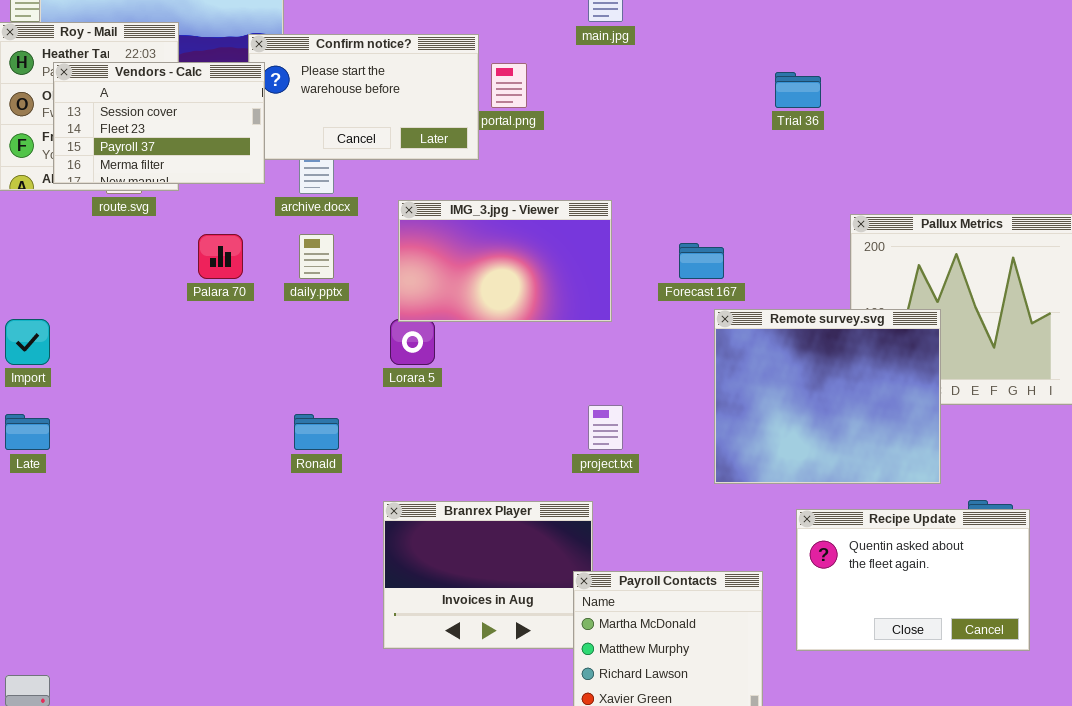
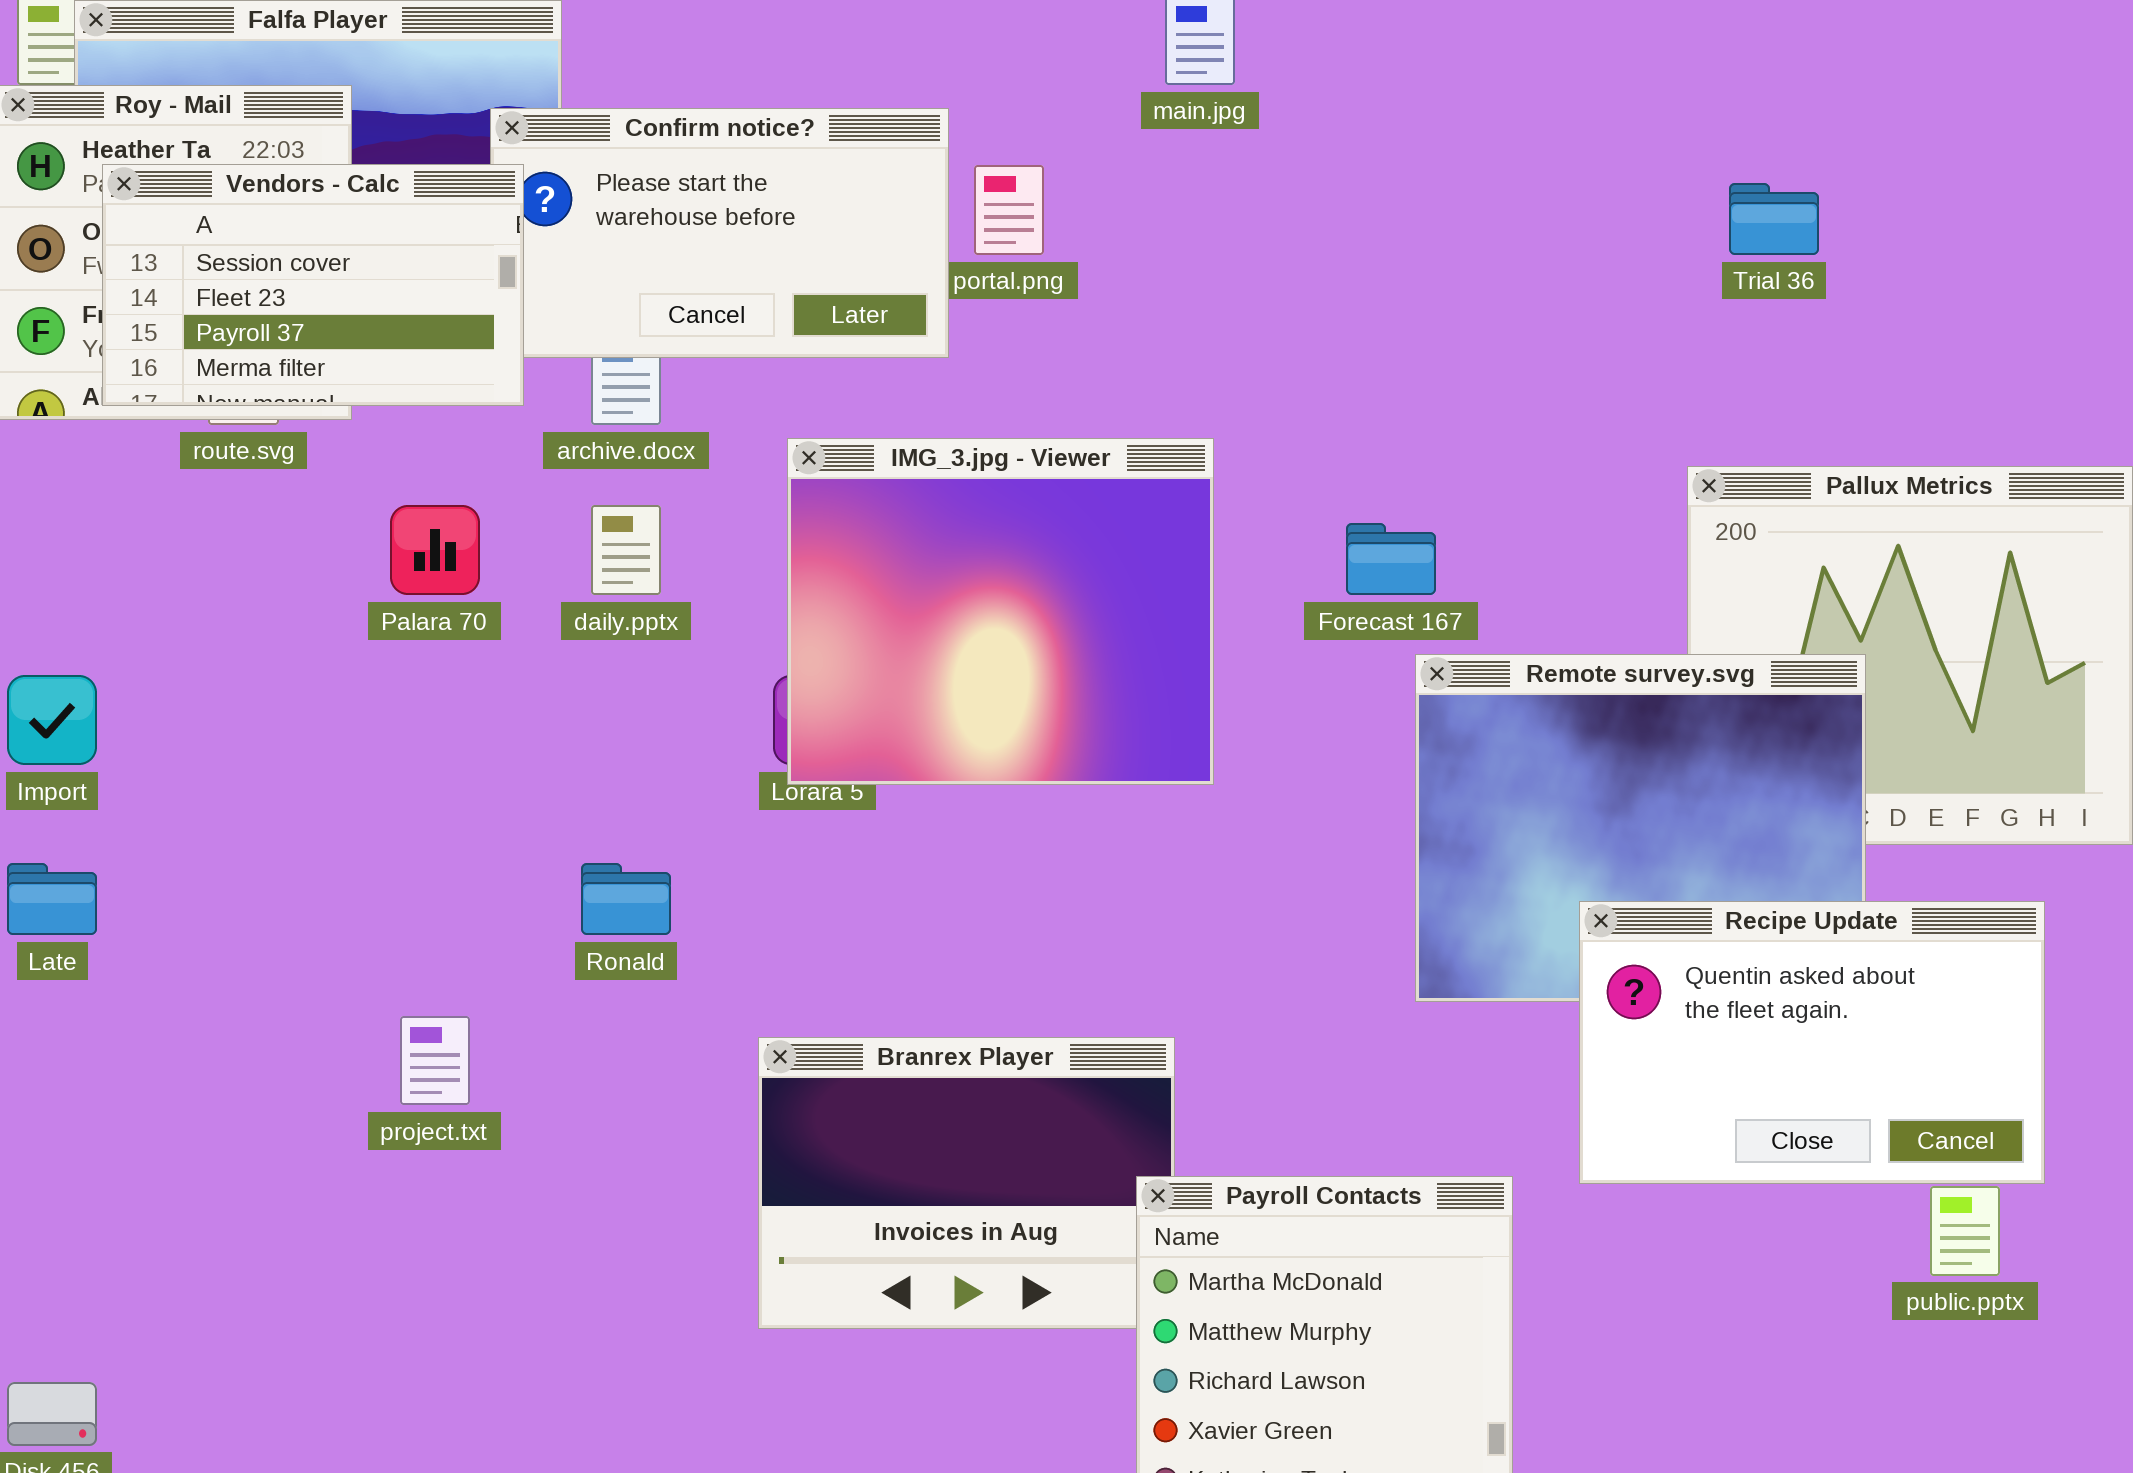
Trial 36: [775,72,821,108] -> [1729,183,1819,255], moved
IMG_3.jpg - Viewer: [398,200,612,322] -> [787,438,1214,785], resized
project.txt: [588,405,623,450] -> [400,1016,470,1105], moved
Recipe Update: [796,509,1030,651] -> [1579,901,2045,1184], moved

